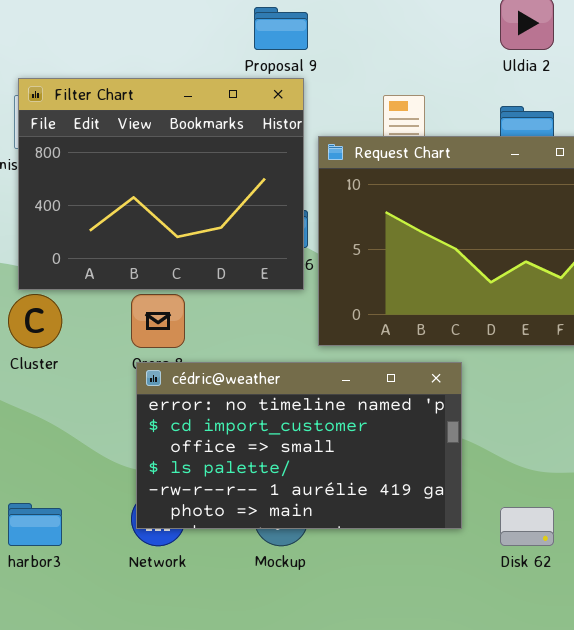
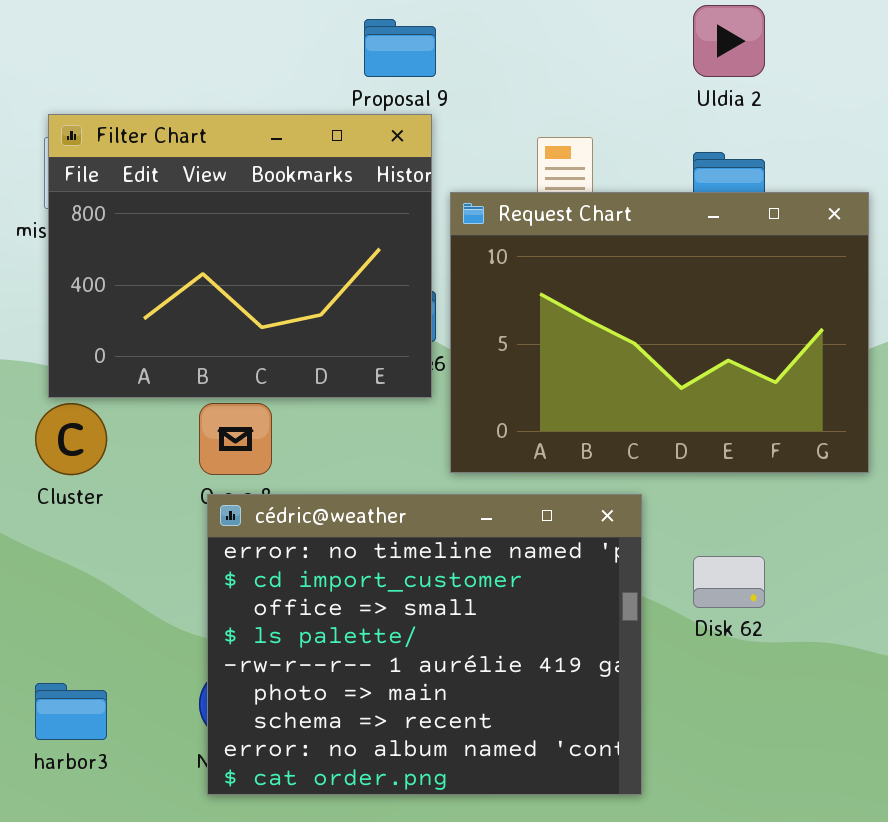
cédric@weather: [136,362,462,529] -> [207,494,642,795], resized
Disk 62: [500,507,554,546] -> [693,556,765,608], moved

